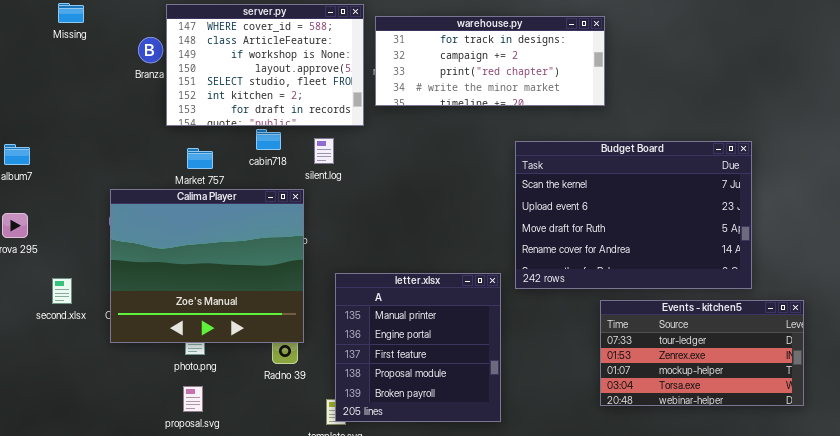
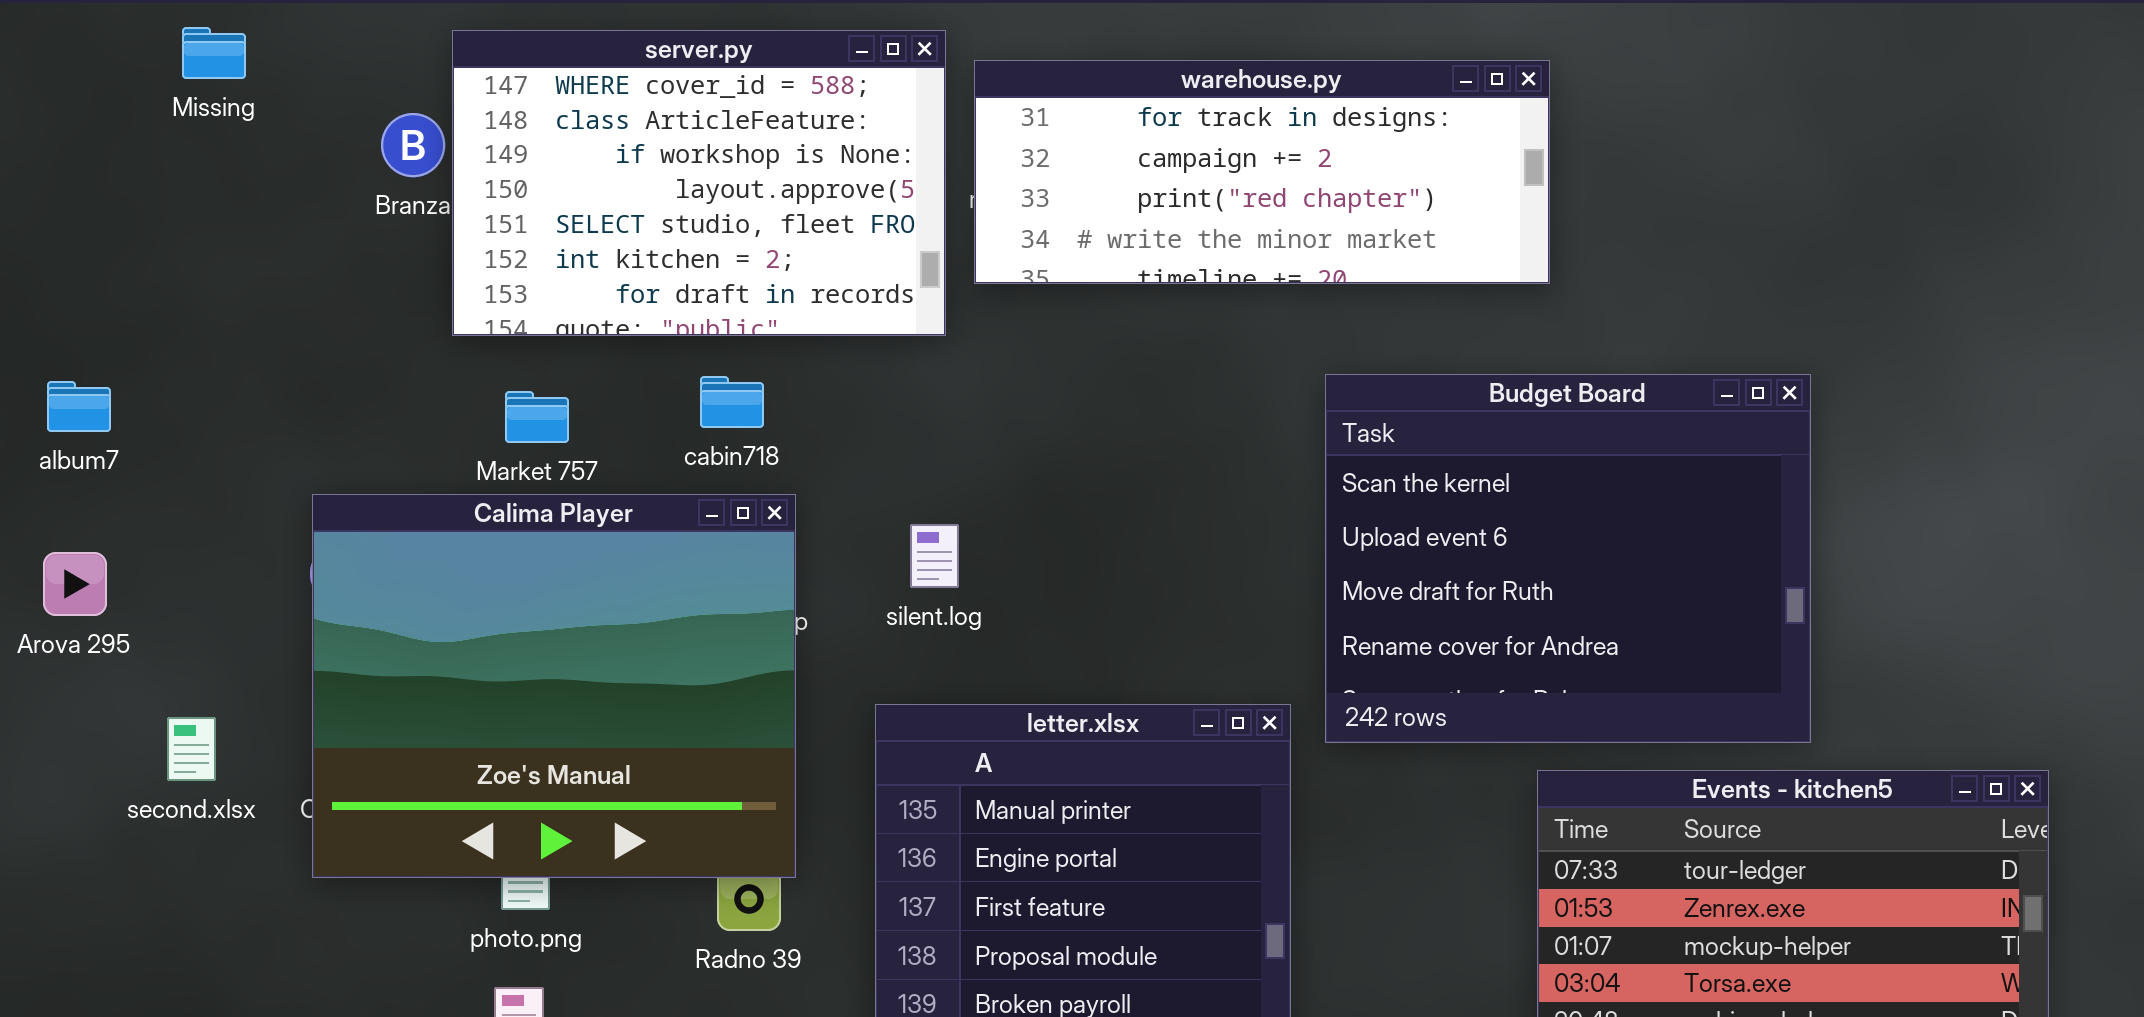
cabin718: [256,129,281,150] -> [700,376,764,428], moved
silent.log: [314,138,334,164] -> [910,524,959,588], moved
Budget Board: [515,141,752,289] -> [1325,374,1811,743], resized

